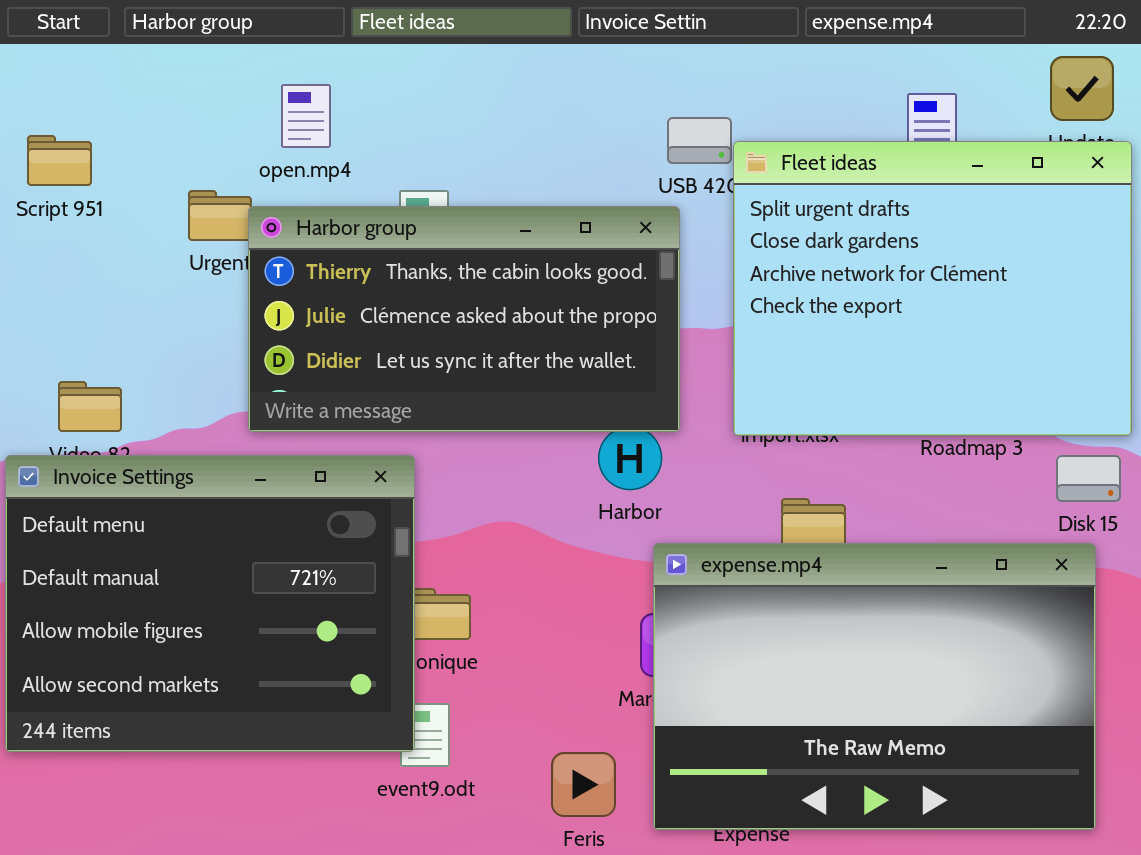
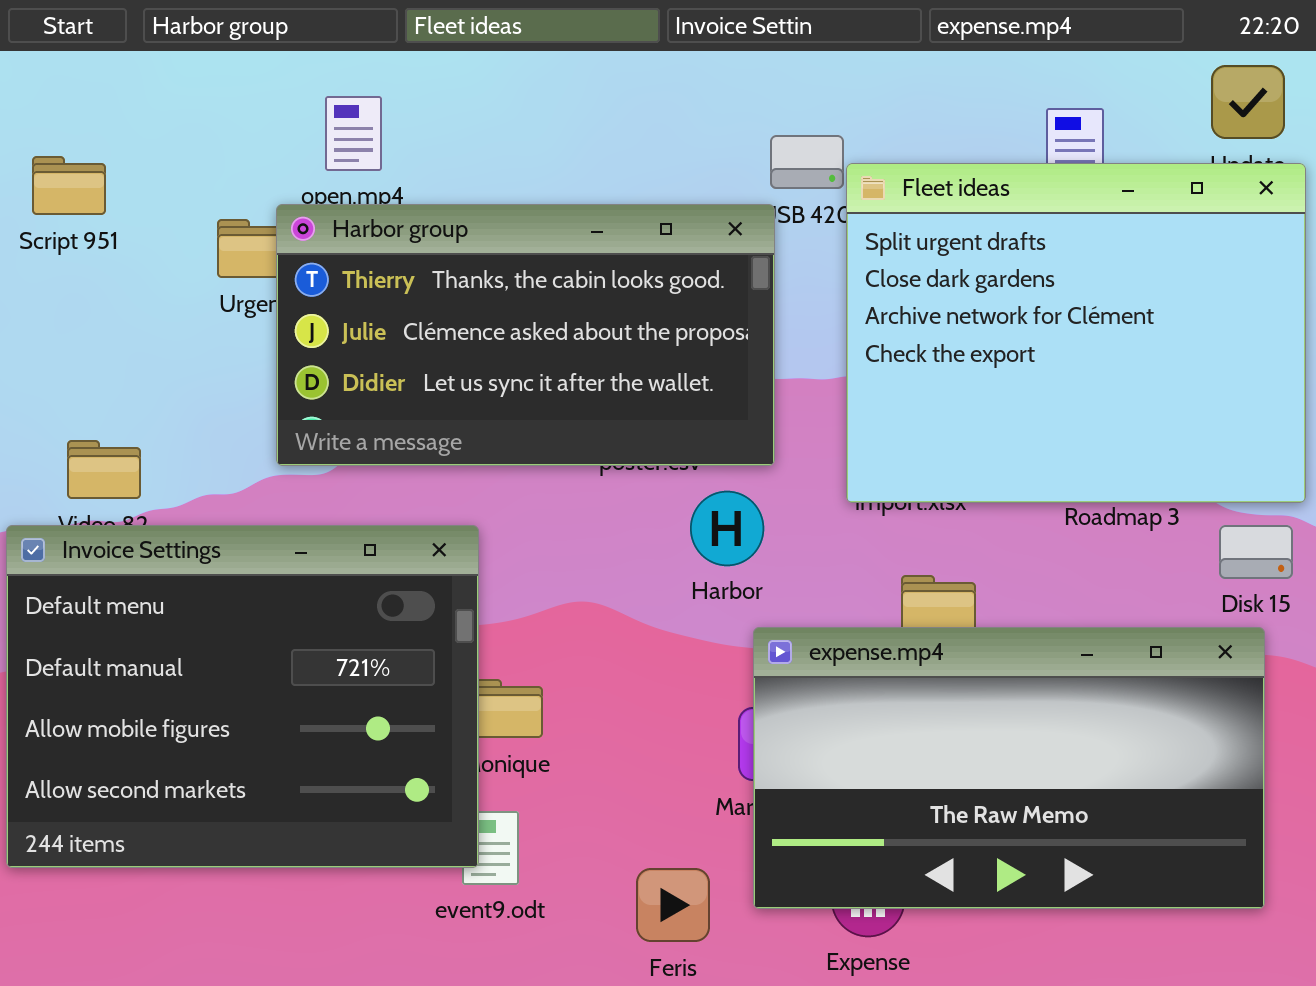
Harbor group: [248,206,680,432] -> [276,204,775,466], moved
expense.mp4: [653,543,1096,830] -> [753,627,1265,909], resized

